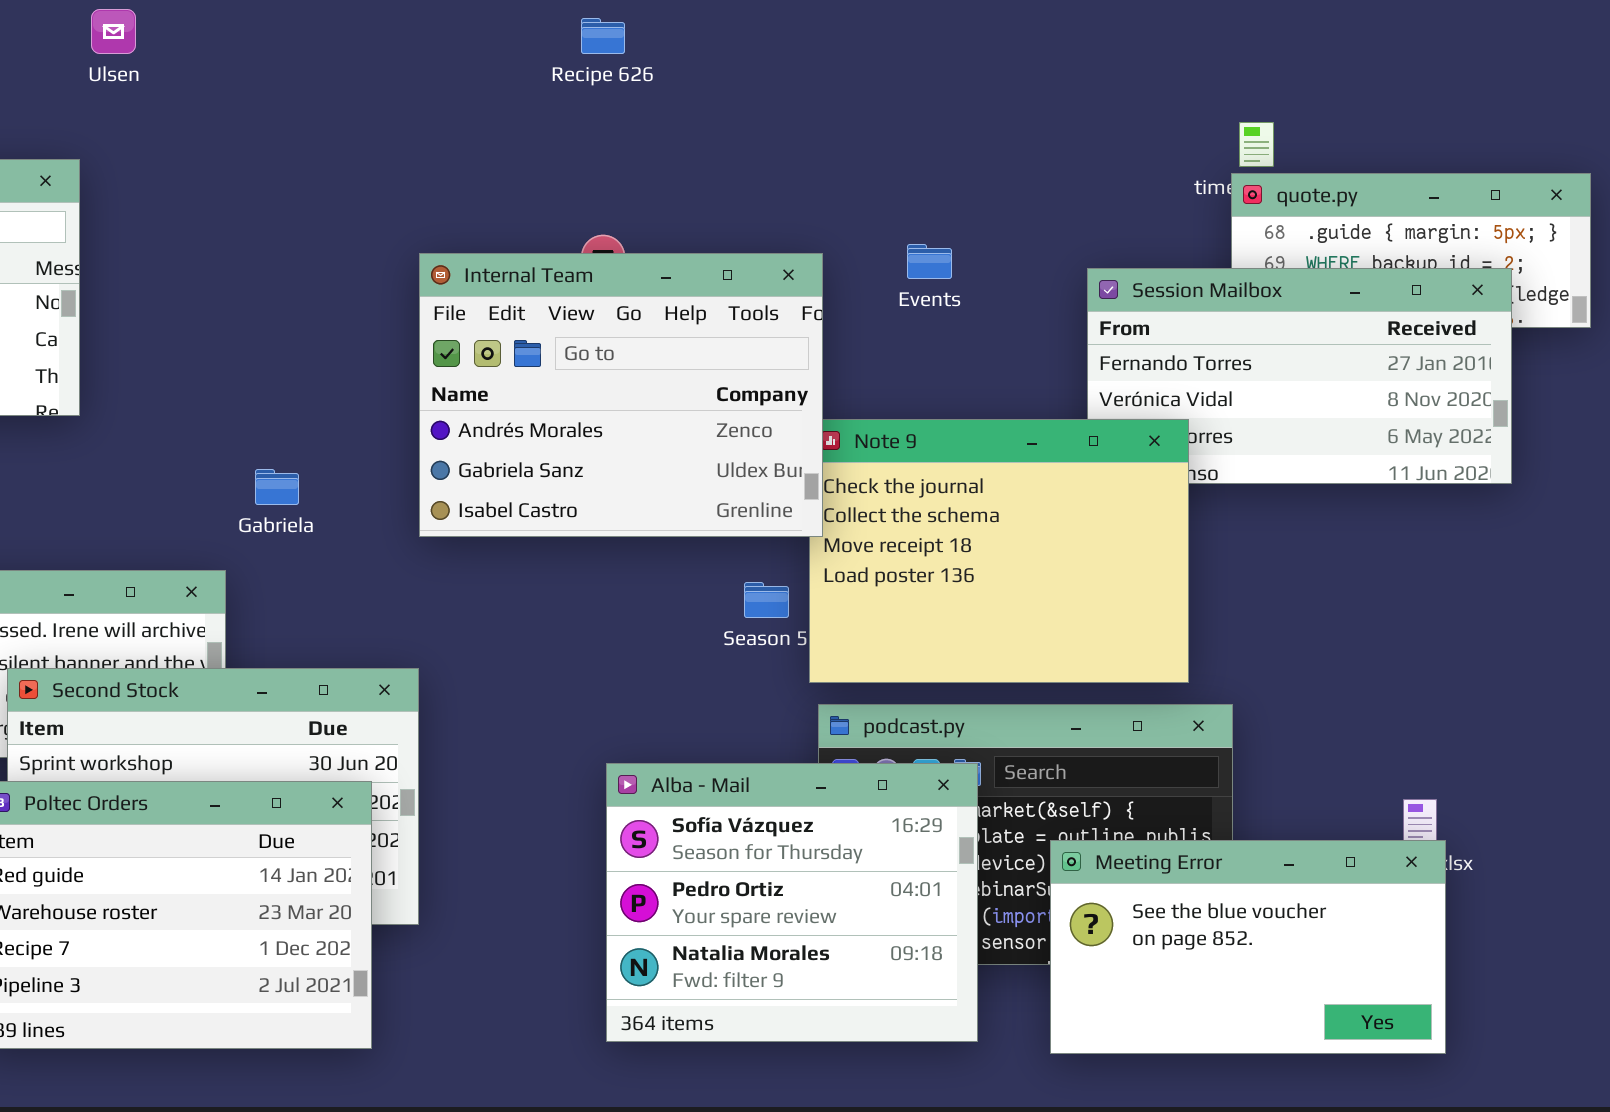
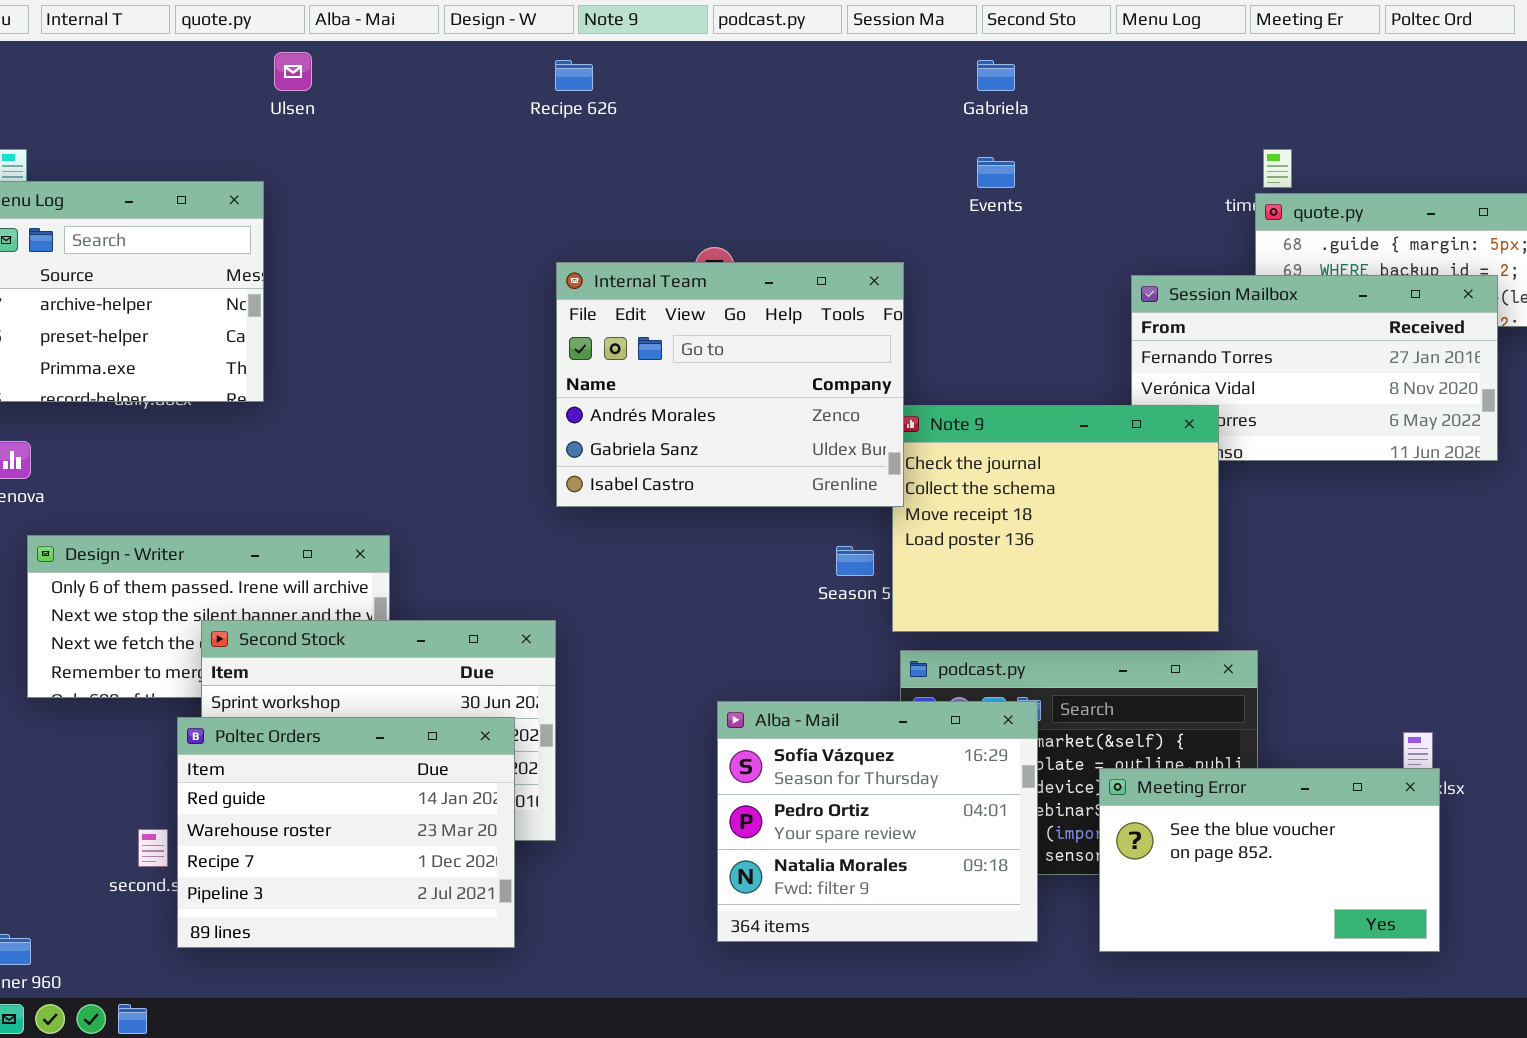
Recipe 626: [581,18,625,54] -> [555,60,593,91], moved
Events: [907,244,952,279] -> [977,157,1015,188], moved
Gabriela: [255,469,299,505] -> [977,60,1015,91], moved

